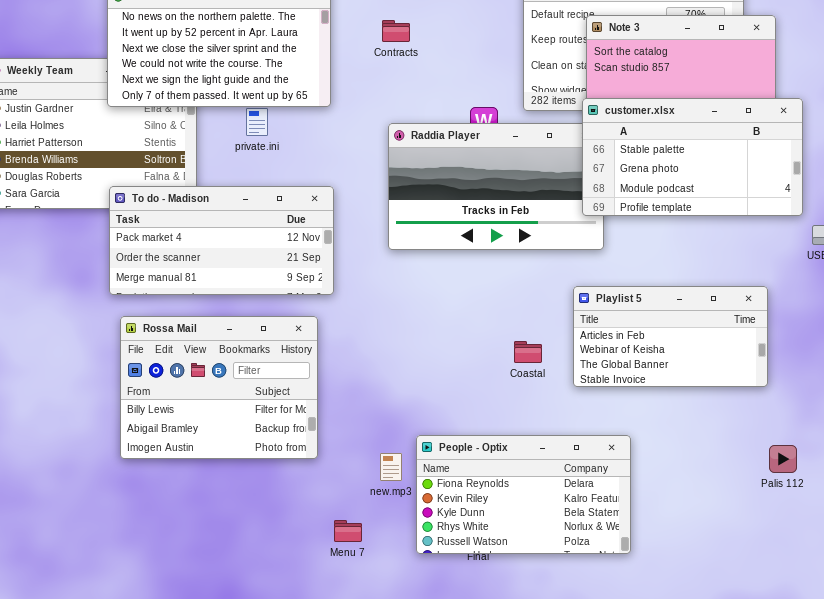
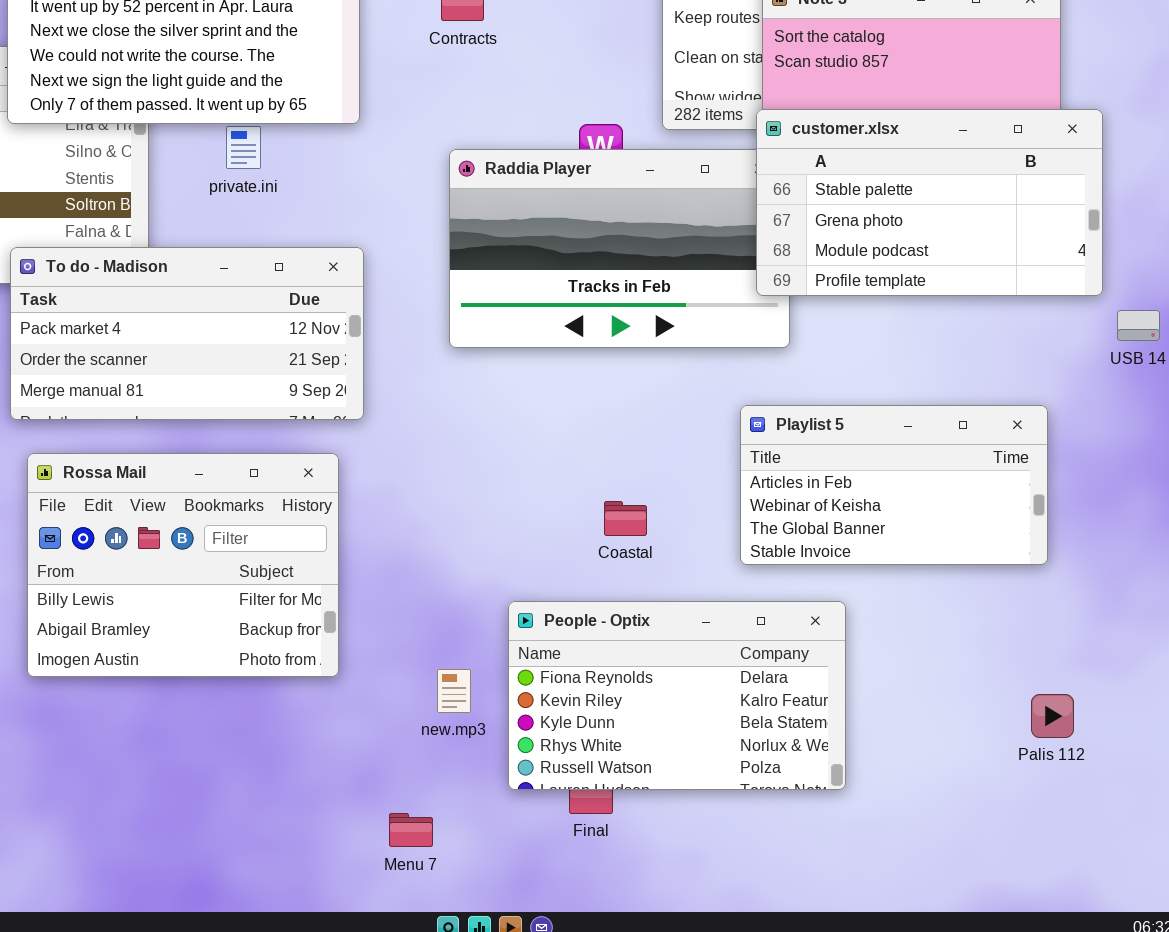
Coastal: [514,341,542,363] -> [604,501,647,536], moved
People - Optix: [416,435,631,554] -> [508,601,846,790], moved
Palis 112: [769,445,797,473] -> [1031,694,1074,738], moved
Menu 7: [334,520,362,542] -> [389,813,433,847], moved

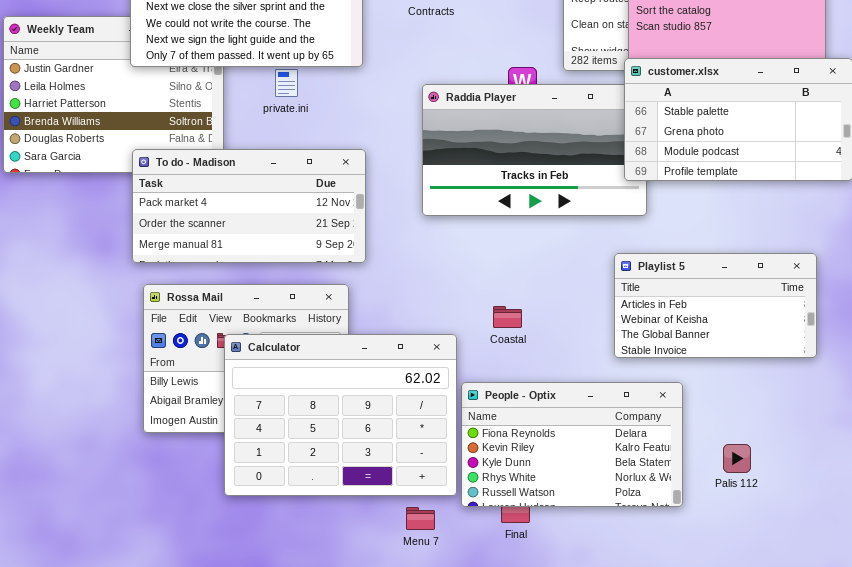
Coastal: [604,501,647,536] -> [493,306,522,328], moved
Calculator: none -> [224,334,457,496], opened
Palis 112: [1031,694,1074,738] -> [723,444,751,473], moved
Menu 7: [389,813,433,847] -> [406,507,435,530], moved

